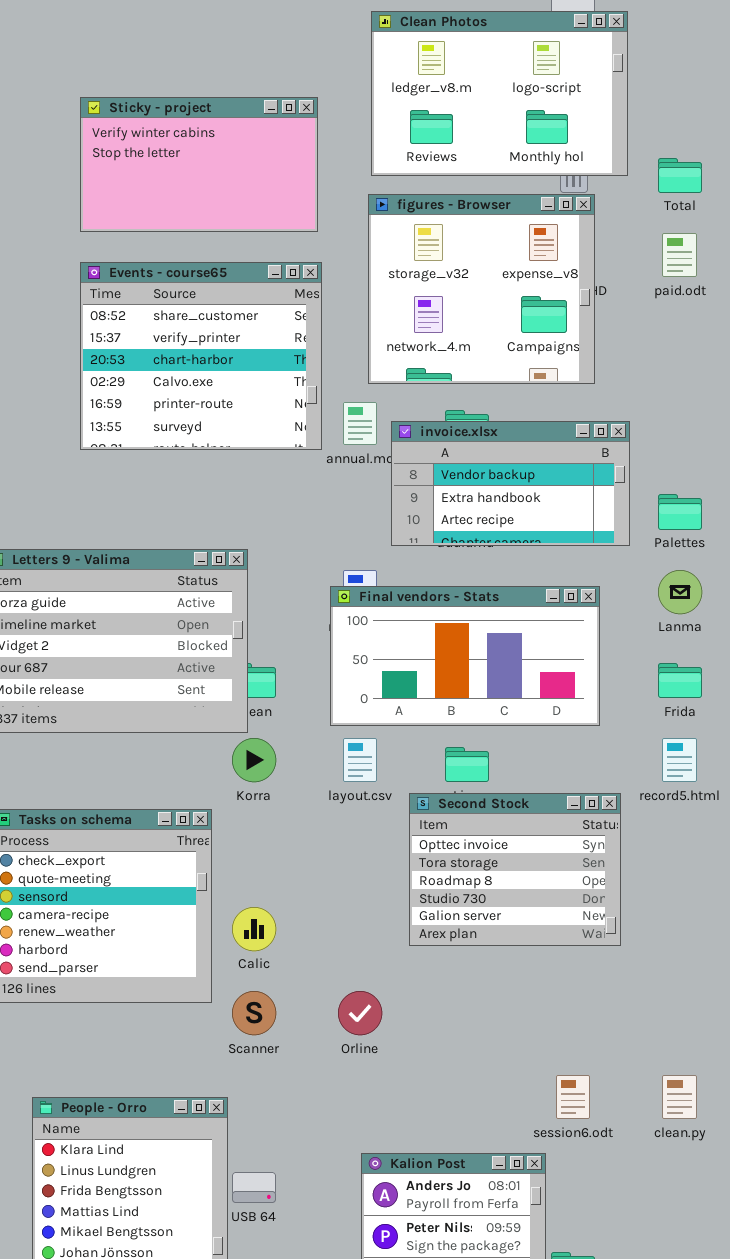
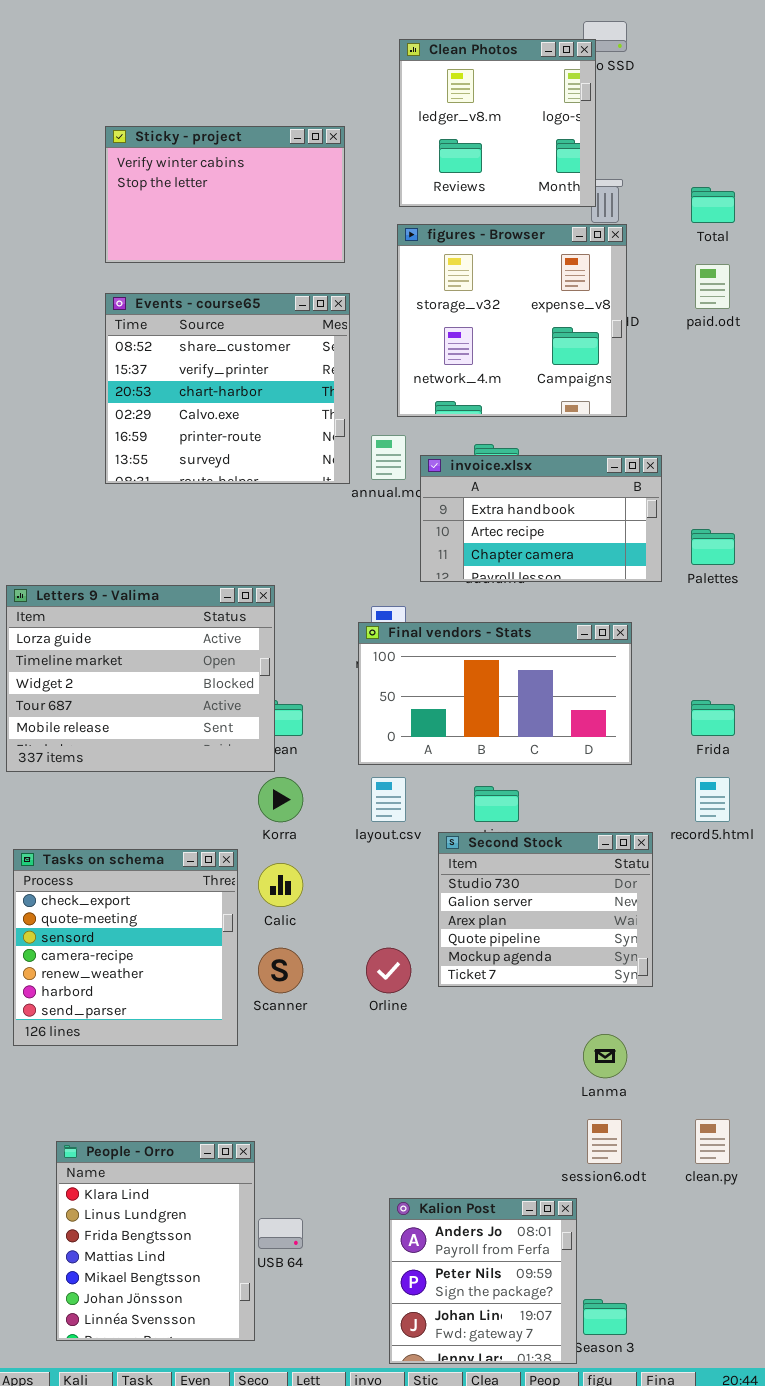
Clean Photos: [371,11,628,176] -> [399,39,596,207], resized
invoice.xlsx: [391,421,630,546] -> [420,455,662,582], scrolled down 1 row
Lanma: [658,570,702,614] -> [583,1034,627,1078], moved
Second Stock: [409,793,621,946] -> [438,832,653,987], scrolled down 3 rows
Calic: [232,907,276,951] -> [258,863,303,907], moved
Scanner: [232,991,276,1035] -> [258,948,303,993], moved
Orline: [338,991,382,1035] -> [366,948,411,993], moved

